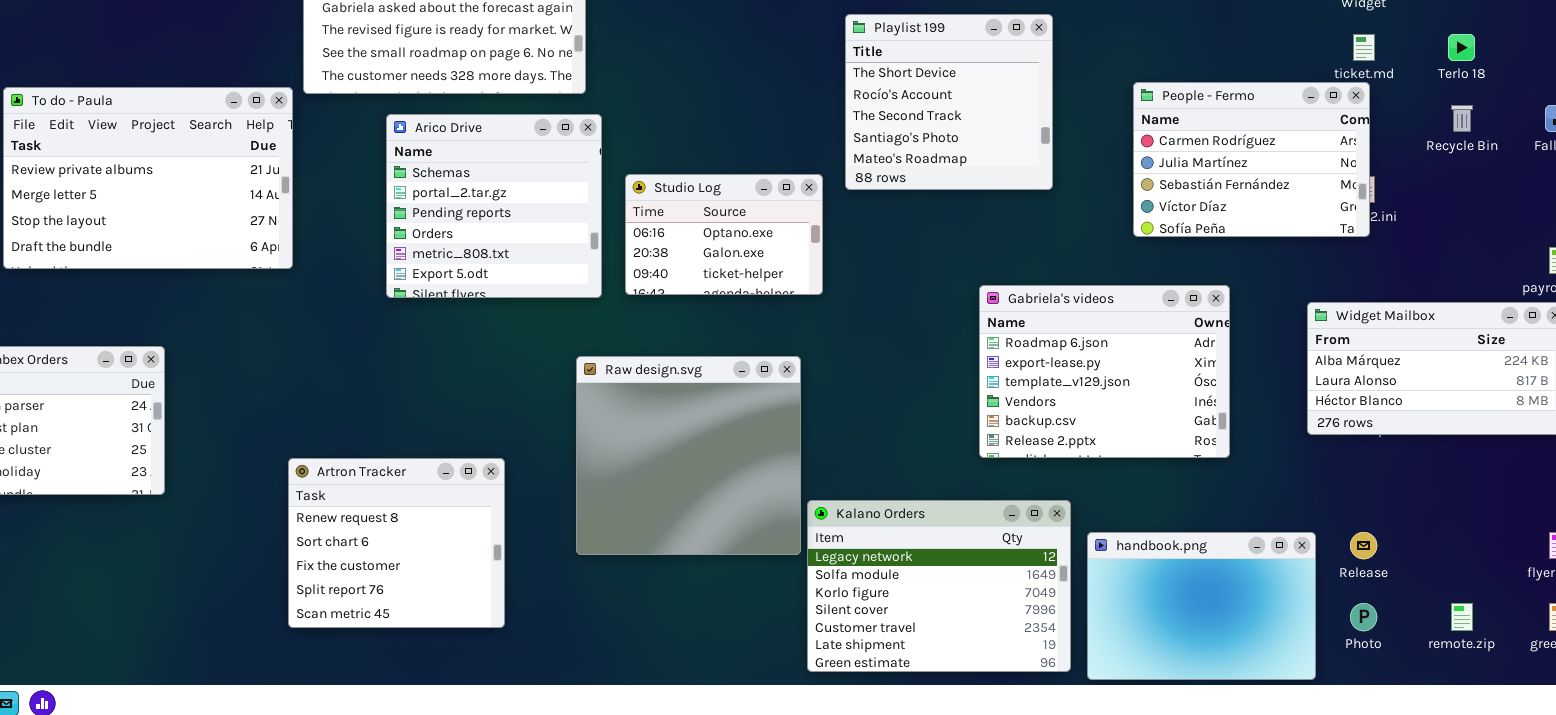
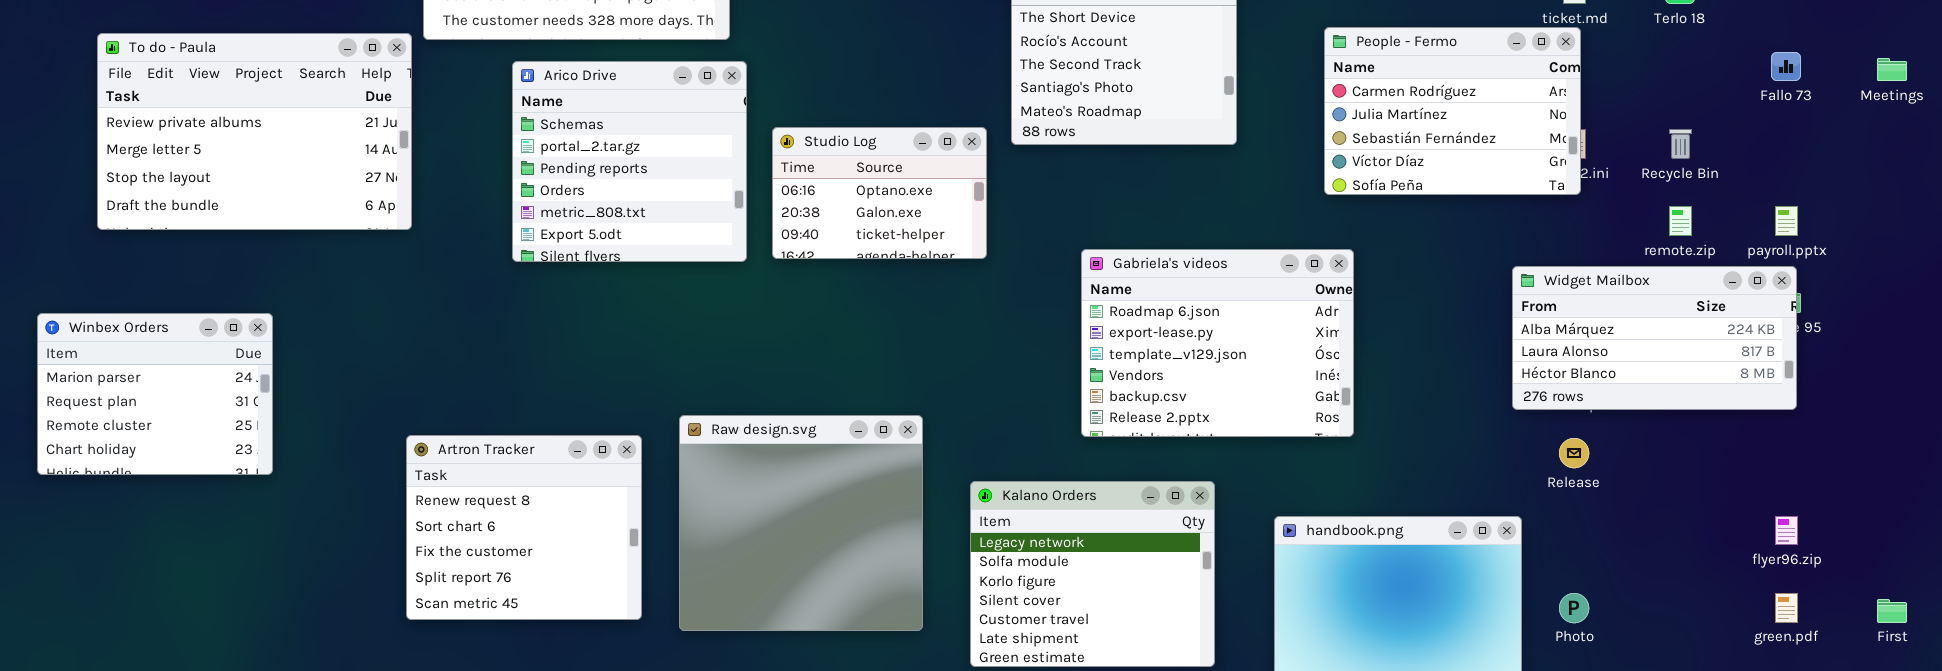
Recycle Bin: [1451,105,1473,132] -> [1669,129,1692,159], moved
Gabriela's videos: [979,285,1230,458] -> [1081,249,1354,437], moved
Raw design.svg: [576,356,801,555] -> [679,415,923,631], moved
Kalano Orders: [807,500,1071,672] -> [970,481,1215,667], resized
Release: [1350,532,1377,559] -> [1559,438,1589,468], moved
remote.zip: [1451,603,1473,631] -> [1669,206,1692,236], moved

